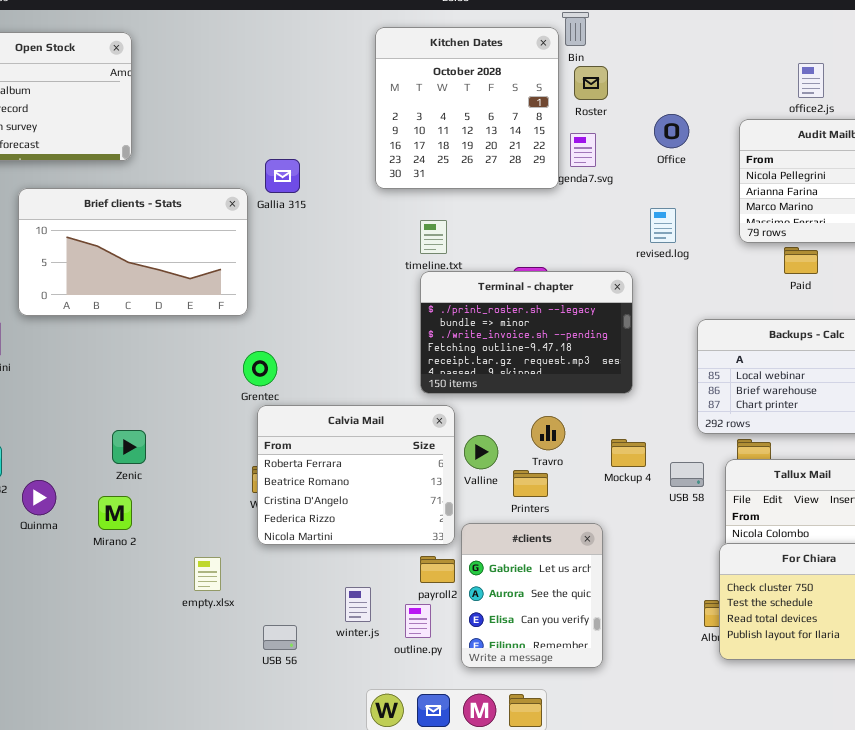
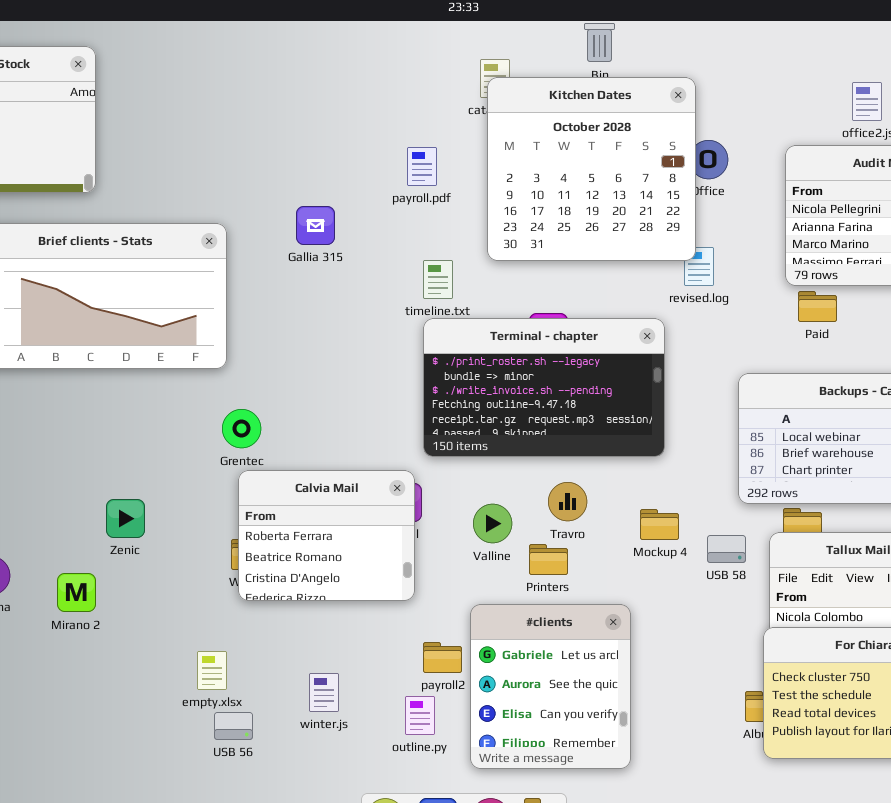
Kitchen Dates: [375,27,559,189] -> [487,77,696,261], moved
Gallia 315: [265,159,300,193] -> [296,206,335,245], moved
Paid: [784,247,818,274] -> [798,291,837,322], moved
Calvia Mail: [257,405,455,545] -> [238,470,415,601], resized
Zenic: [112,430,146,464] -> [106,499,145,538], moved
empty.xlsx: [194,557,221,591] -> [197,651,227,690], moved
winter.js: [345,587,371,622] -> [309,673,339,712], moved
USB 56: [263,625,297,650] -> [214,712,253,740], moved

